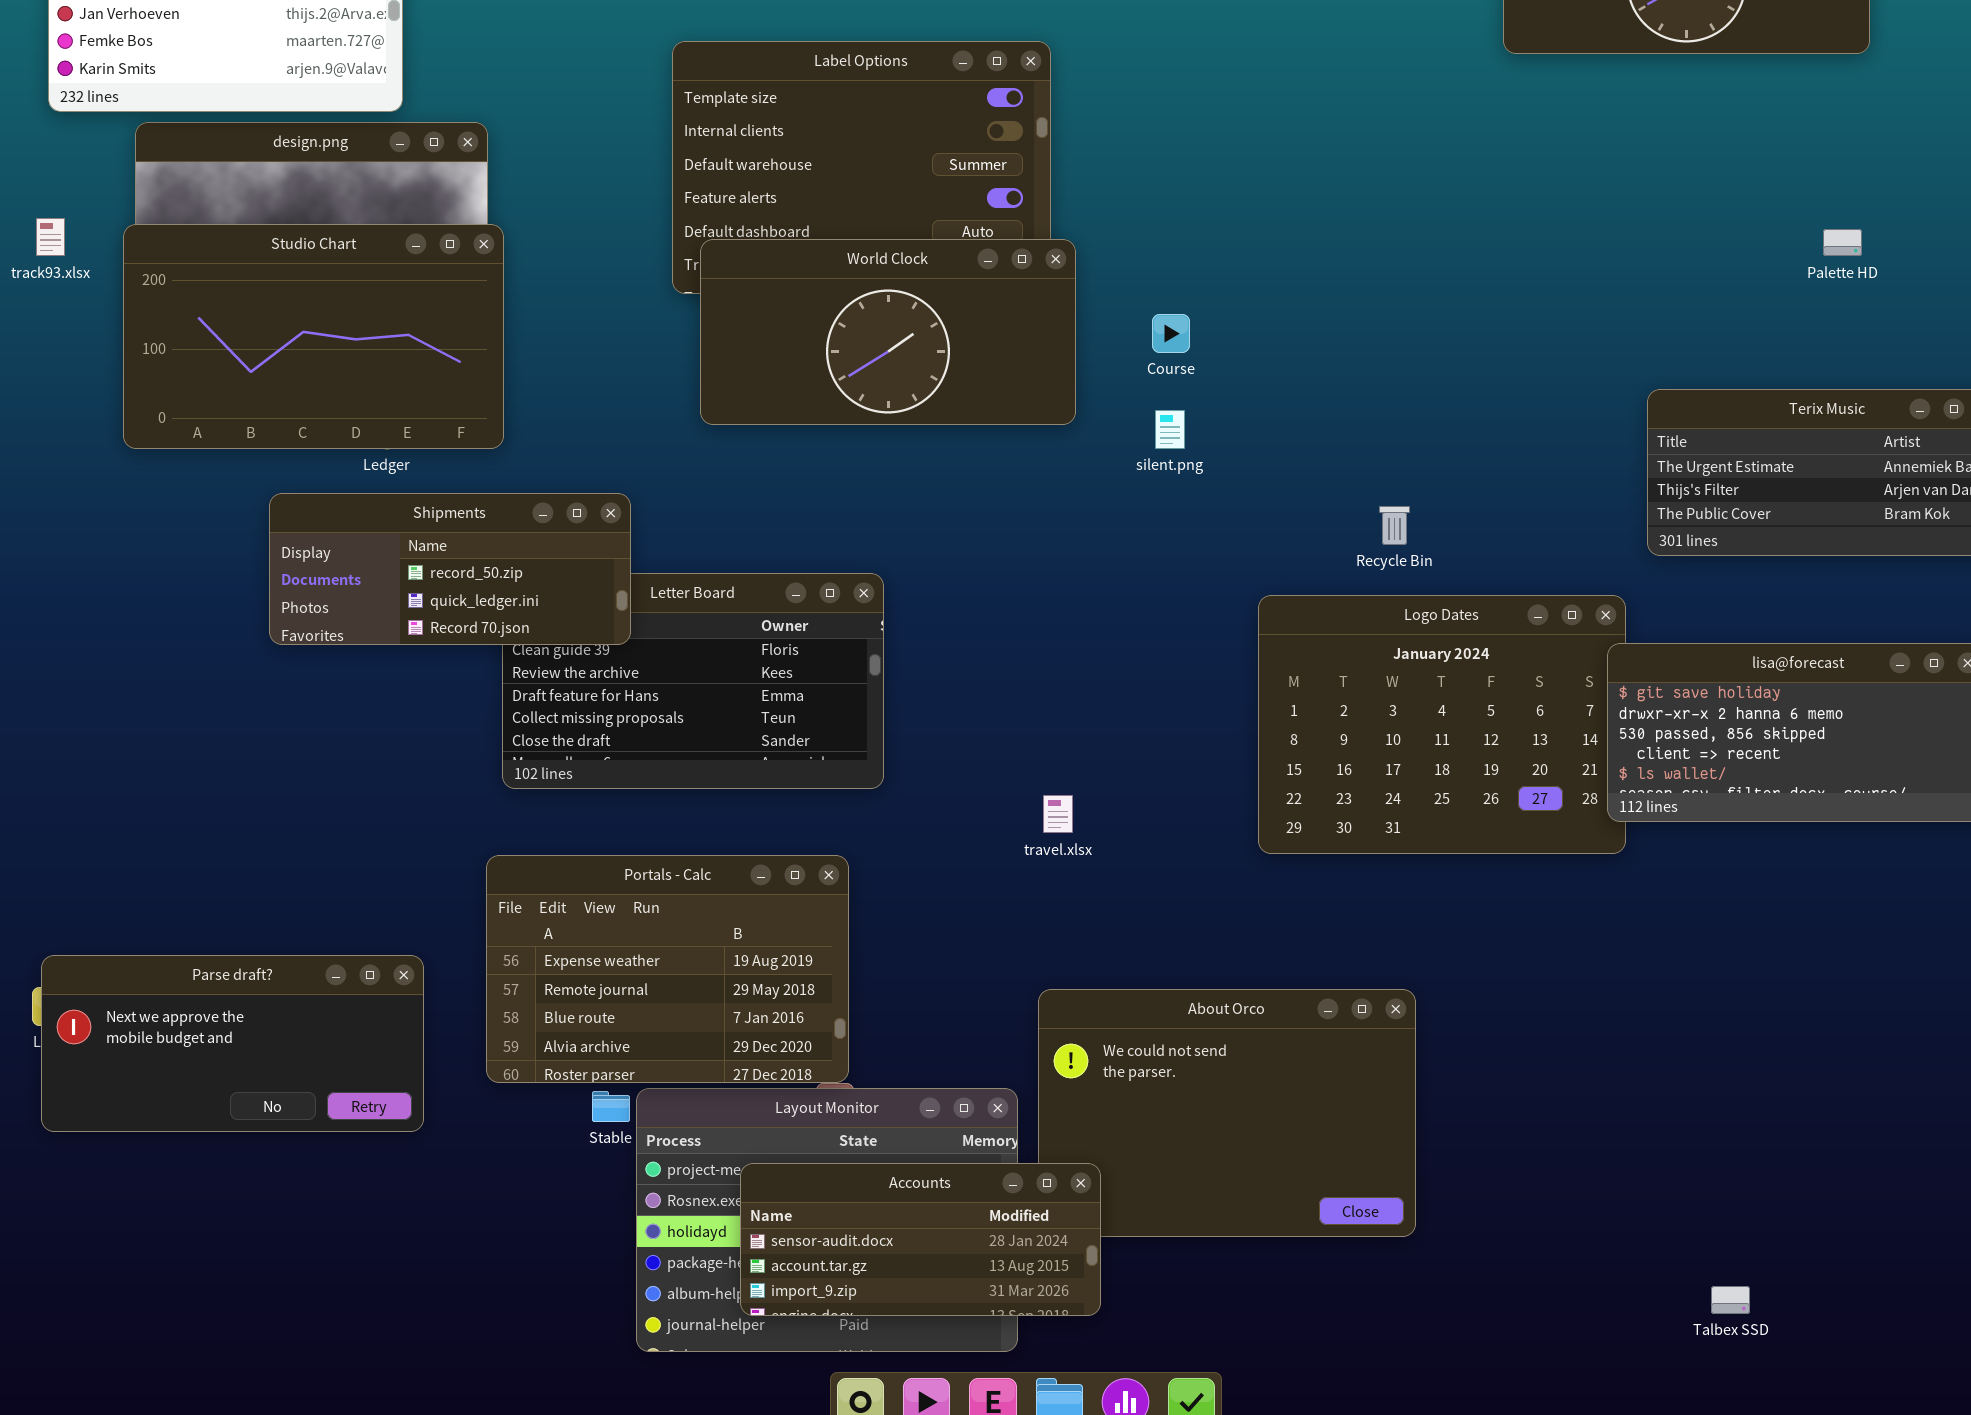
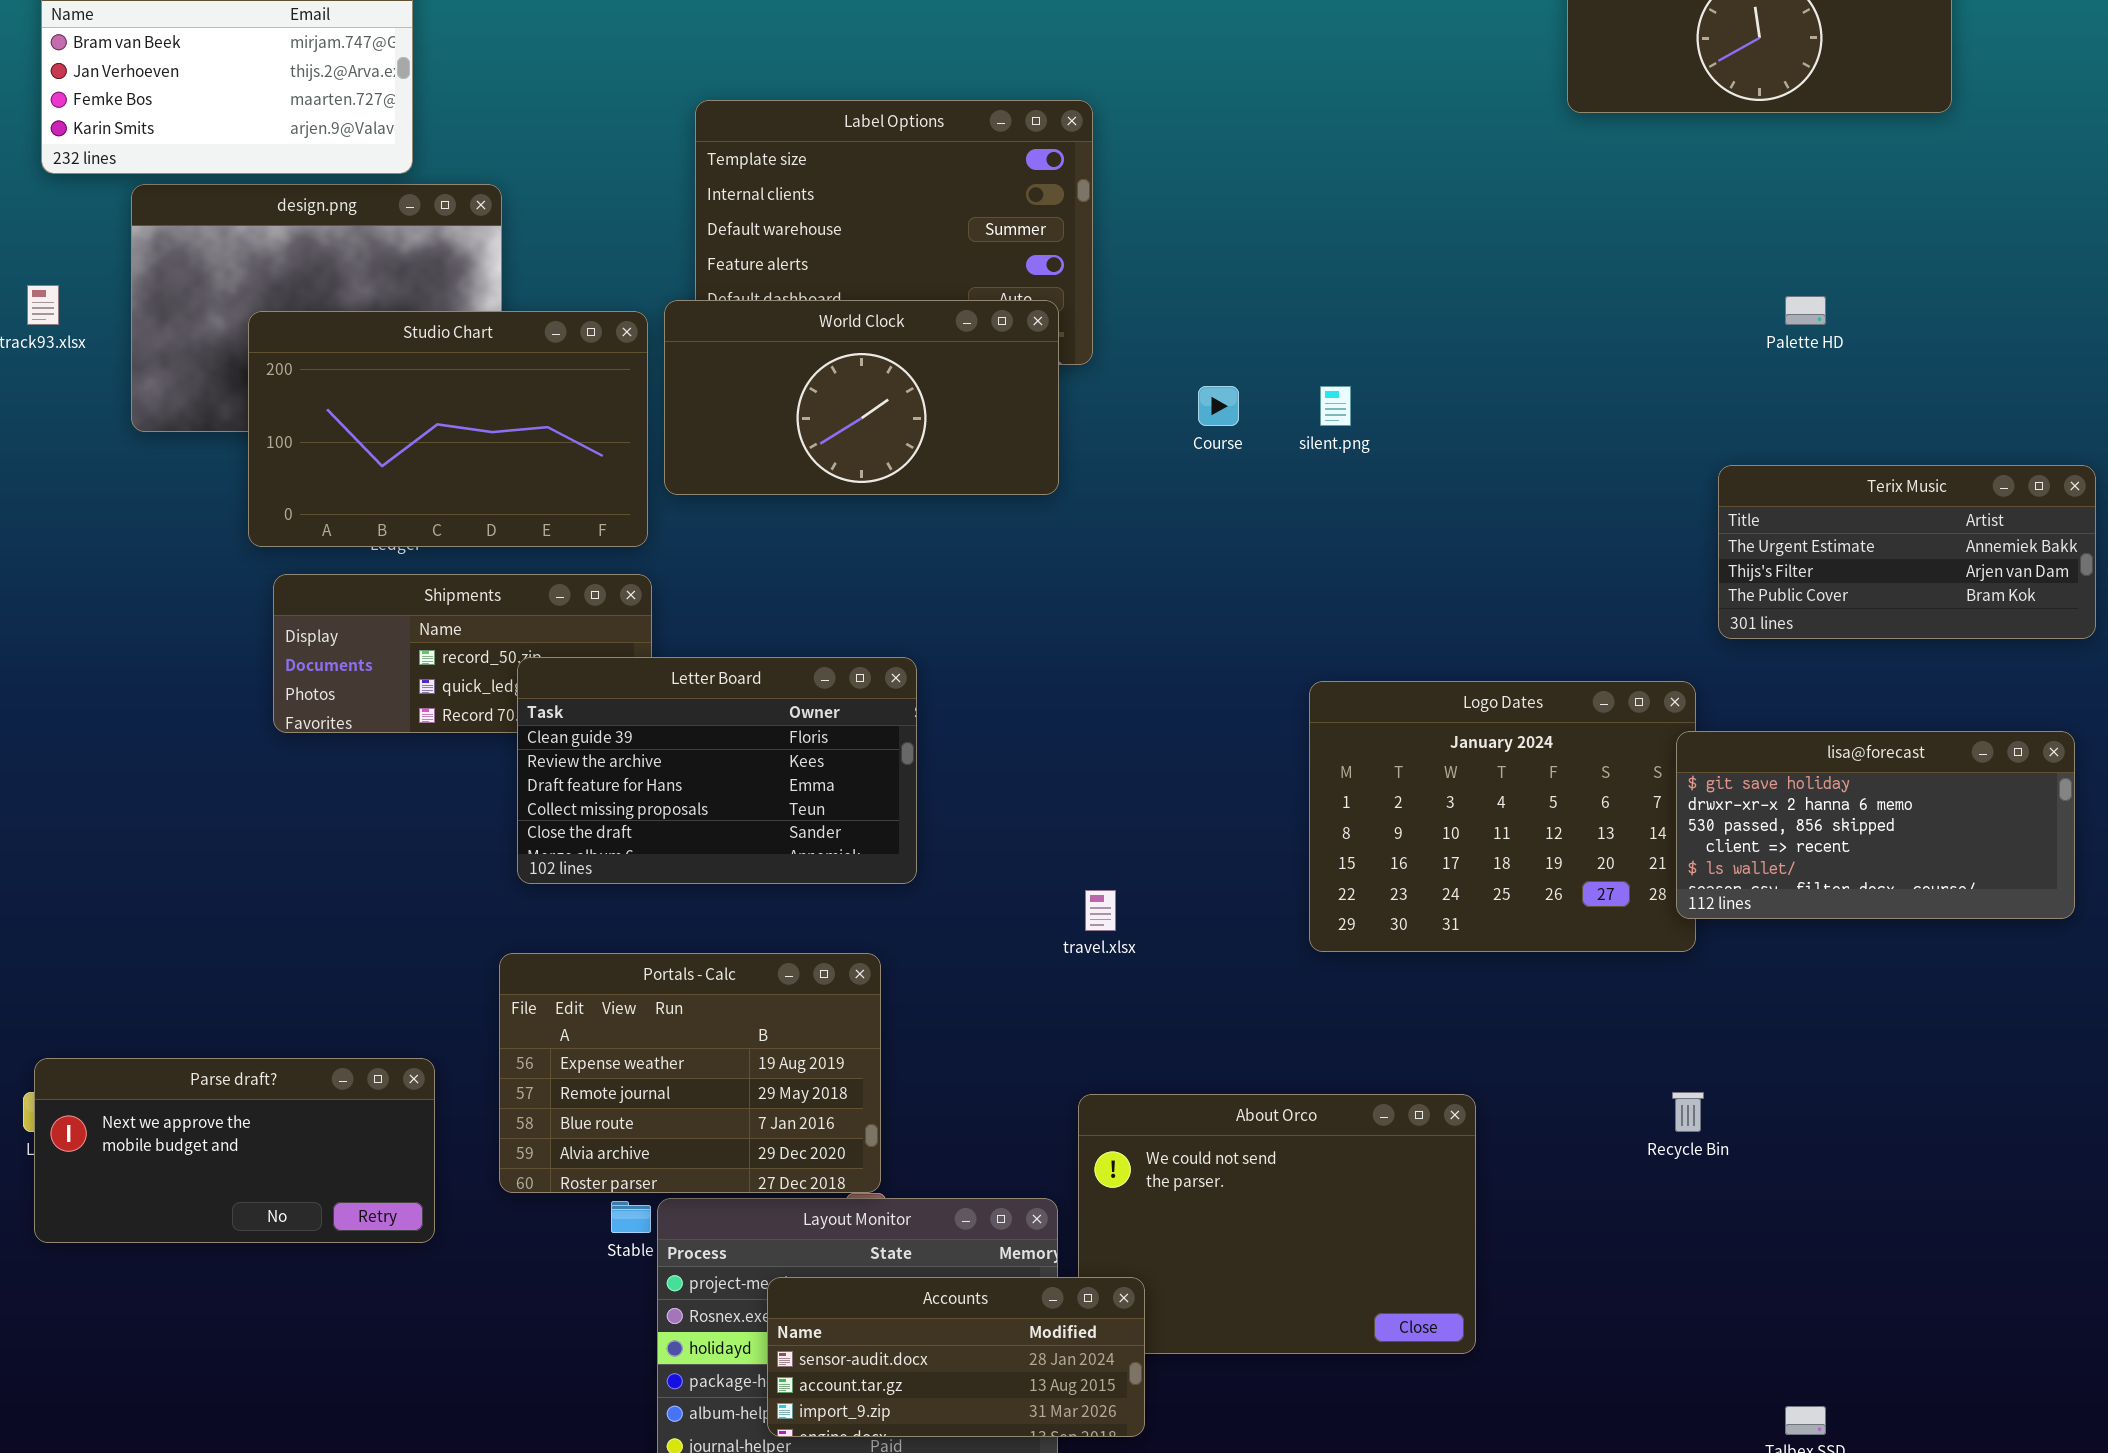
Studio Chart: [123,224,504,449] -> [248,311,648,547], moved
Palette HD: [1823,229,1862,256] -> [1785,296,1826,325], moved
World Clock: [700,239,1076,425] -> [664,300,1059,495], moved
silent.png: [1155,410,1185,449] -> [1320,386,1351,426], moved
Recycle Bin: [1379,506,1410,545] -> [1672,1092,1704,1132], moved
Letter Board: [502,573,884,789] -> [517,657,917,884], raised

